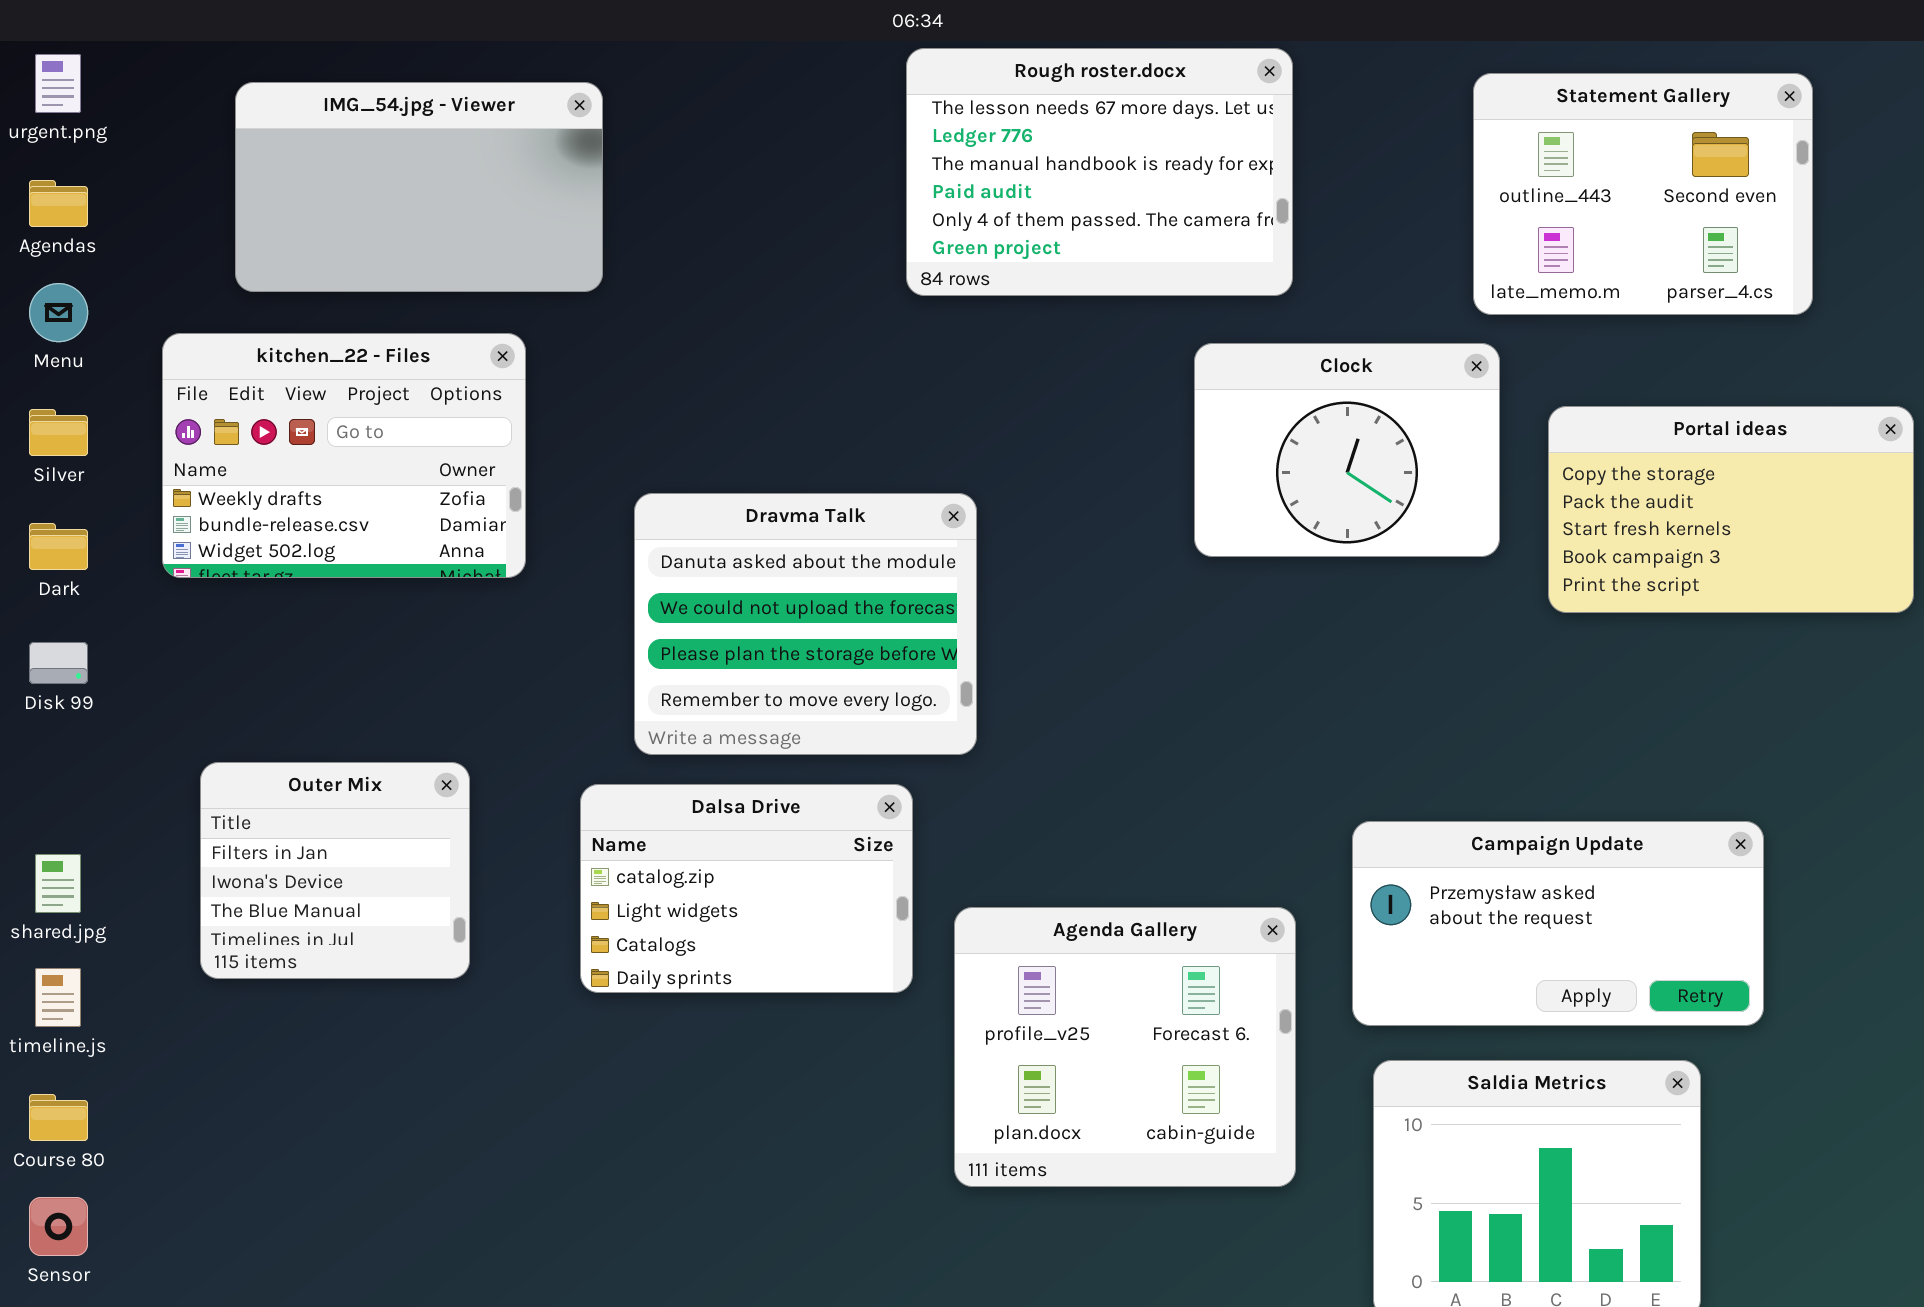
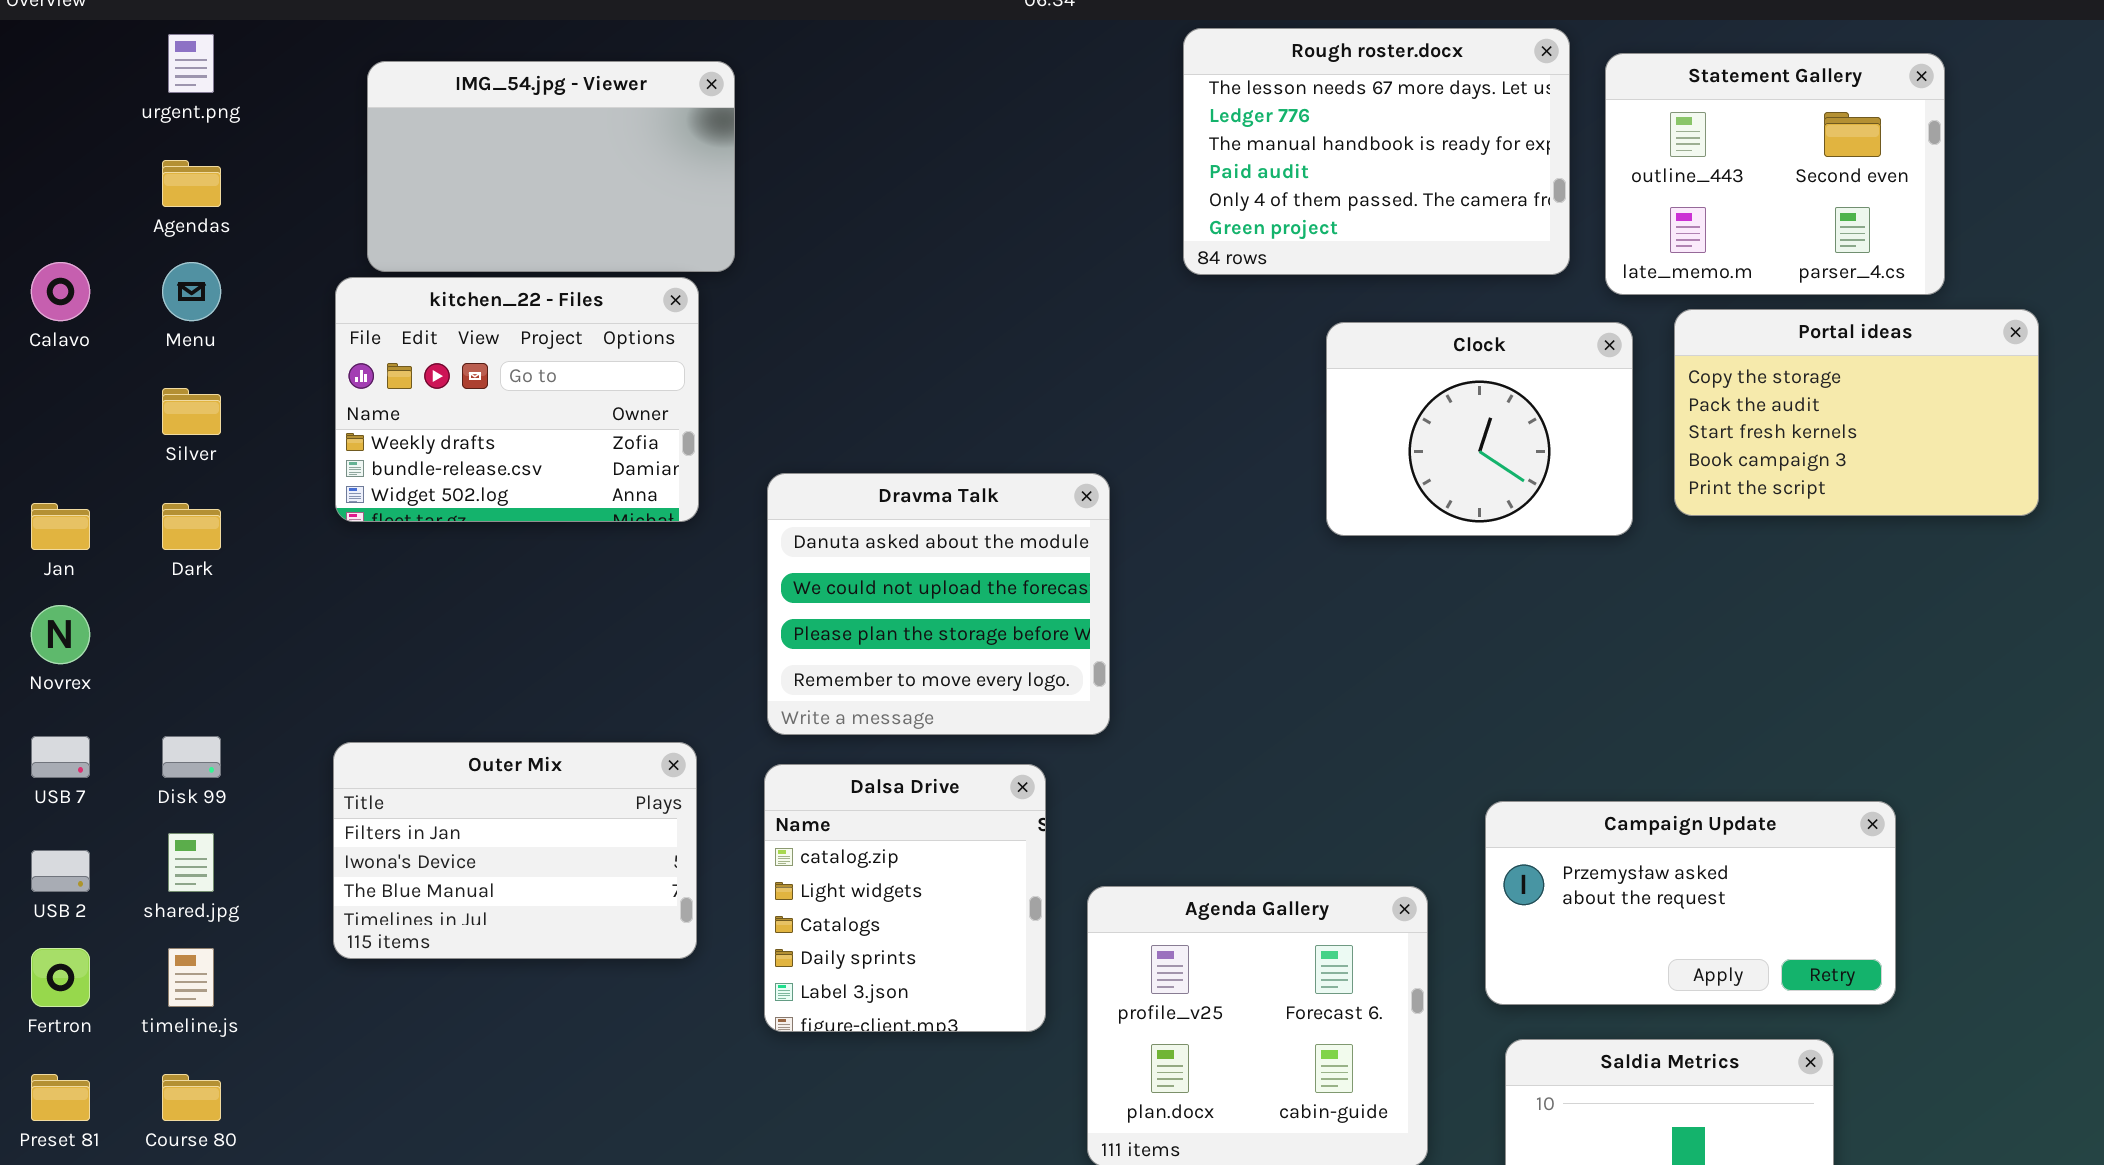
Rough roster.docx: [906,48,1293,296] -> [1183,28,1570,275], moved
kitchen_22 - Files: [162,333,526,578] -> [335,277,699,522], moved
Portal ideas: [1548,406,1914,613] -> [1674,309,2039,516], moved
Disk 99: [29,642,88,684] -> [162,736,221,778], moved
Outer Mix: [200,762,470,979] -> [333,742,697,959], resized
Dalsa Drive: [580,784,913,993] -> [764,764,1046,1032], resized

